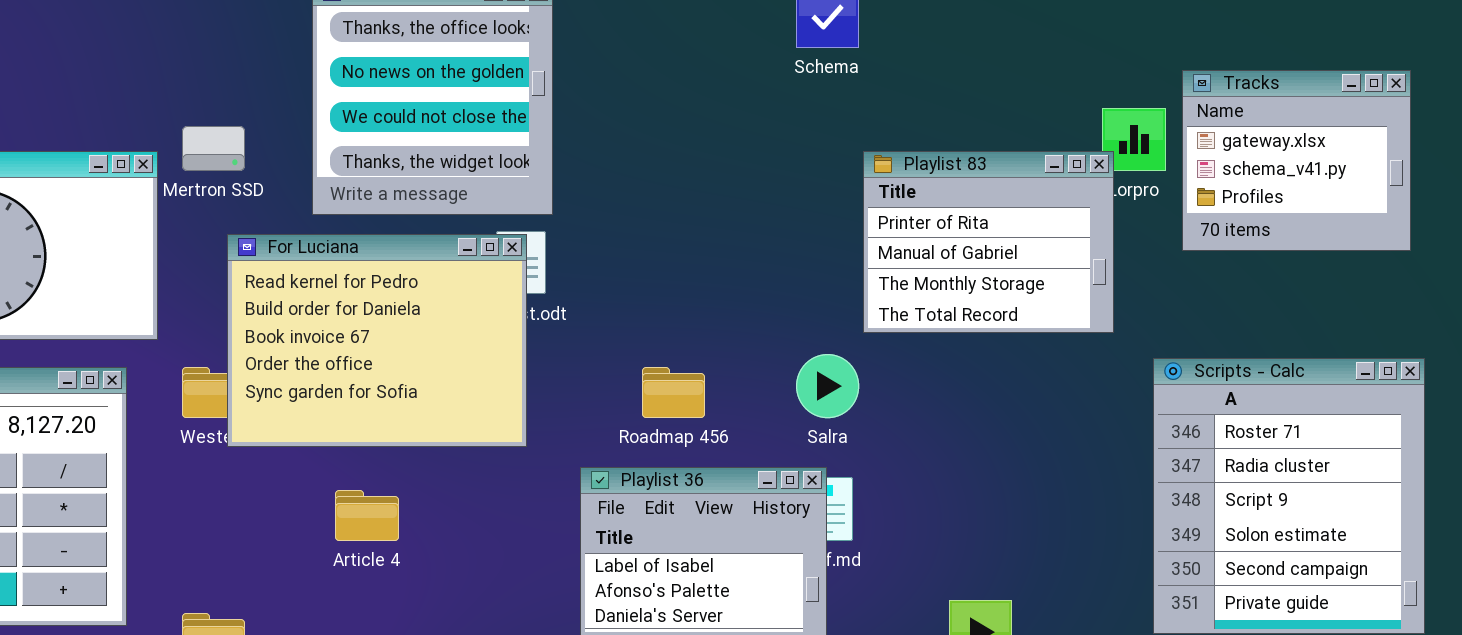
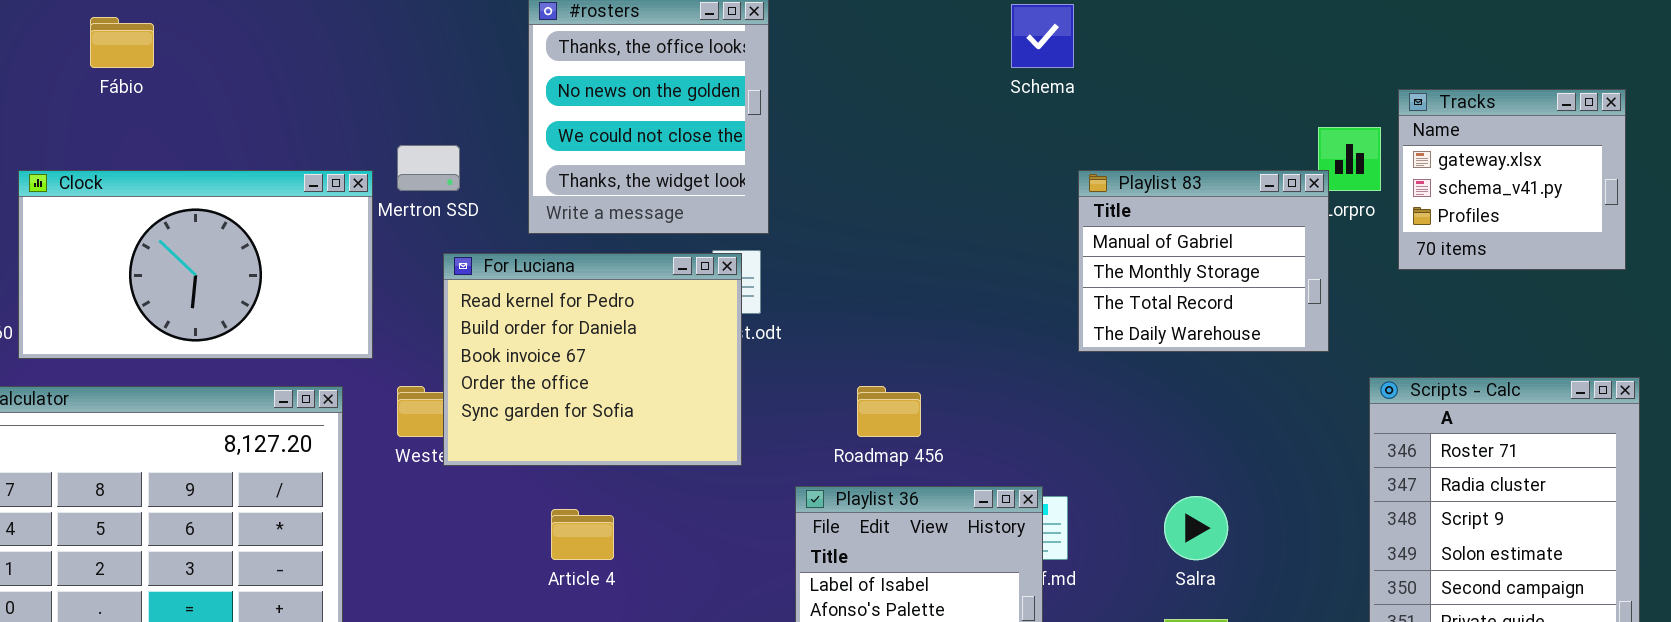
Playlist 83: [863,151,1114,333] -> [1078,170,1329,352], scrolled down 1 row
Salra: [796,354,859,418] -> [1164,496,1228,560], moved

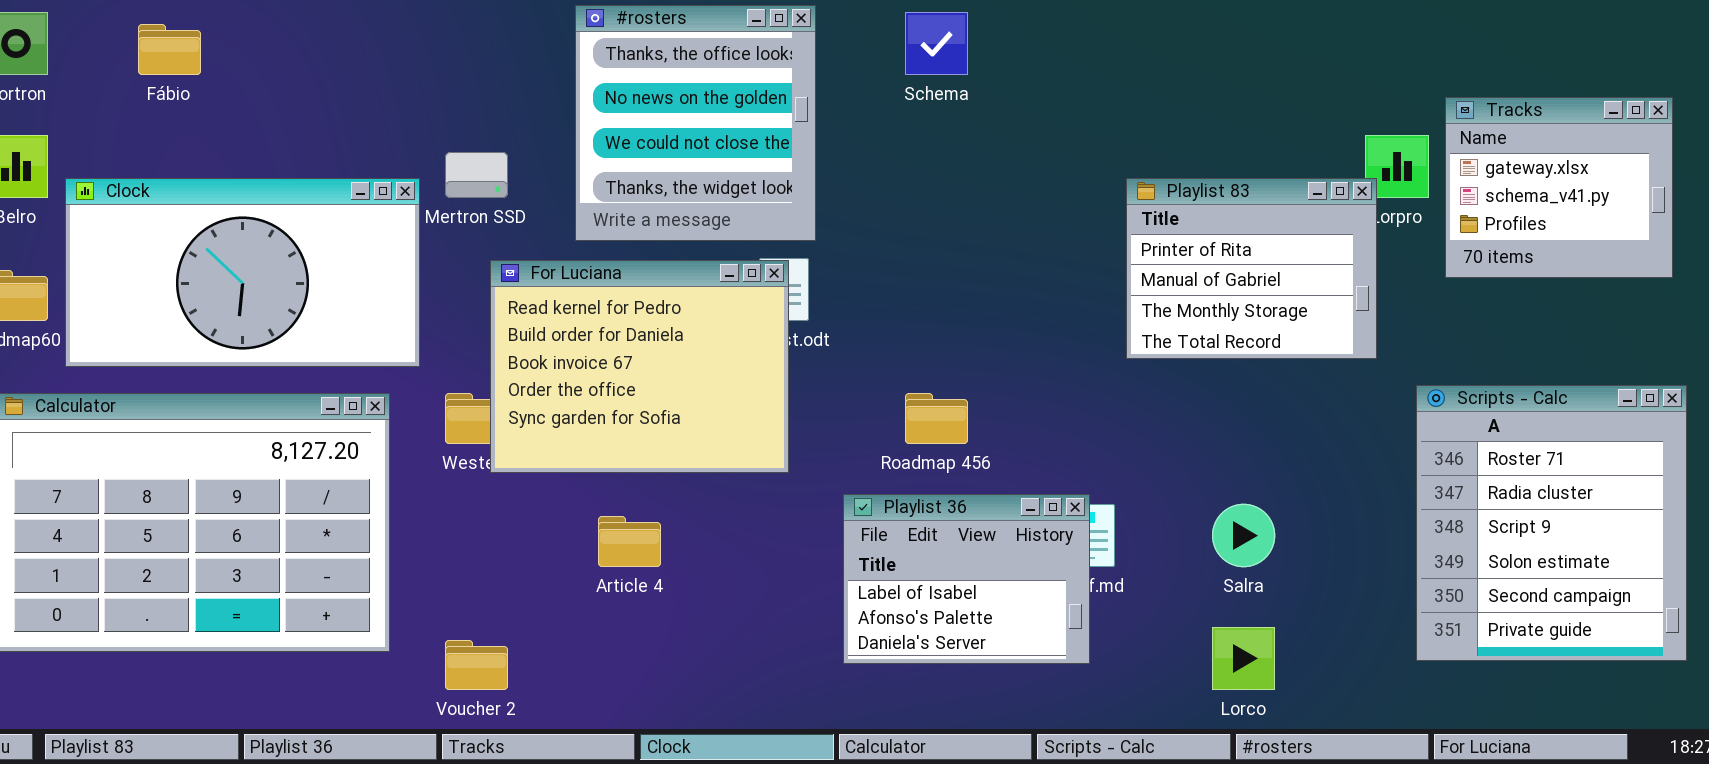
Schema: [1011,4,1074,68] -> [905,12,968,75], moved
Playlist 83: [1078,170,1329,352] -> [1126,178,1377,359], scrolled up 1 row

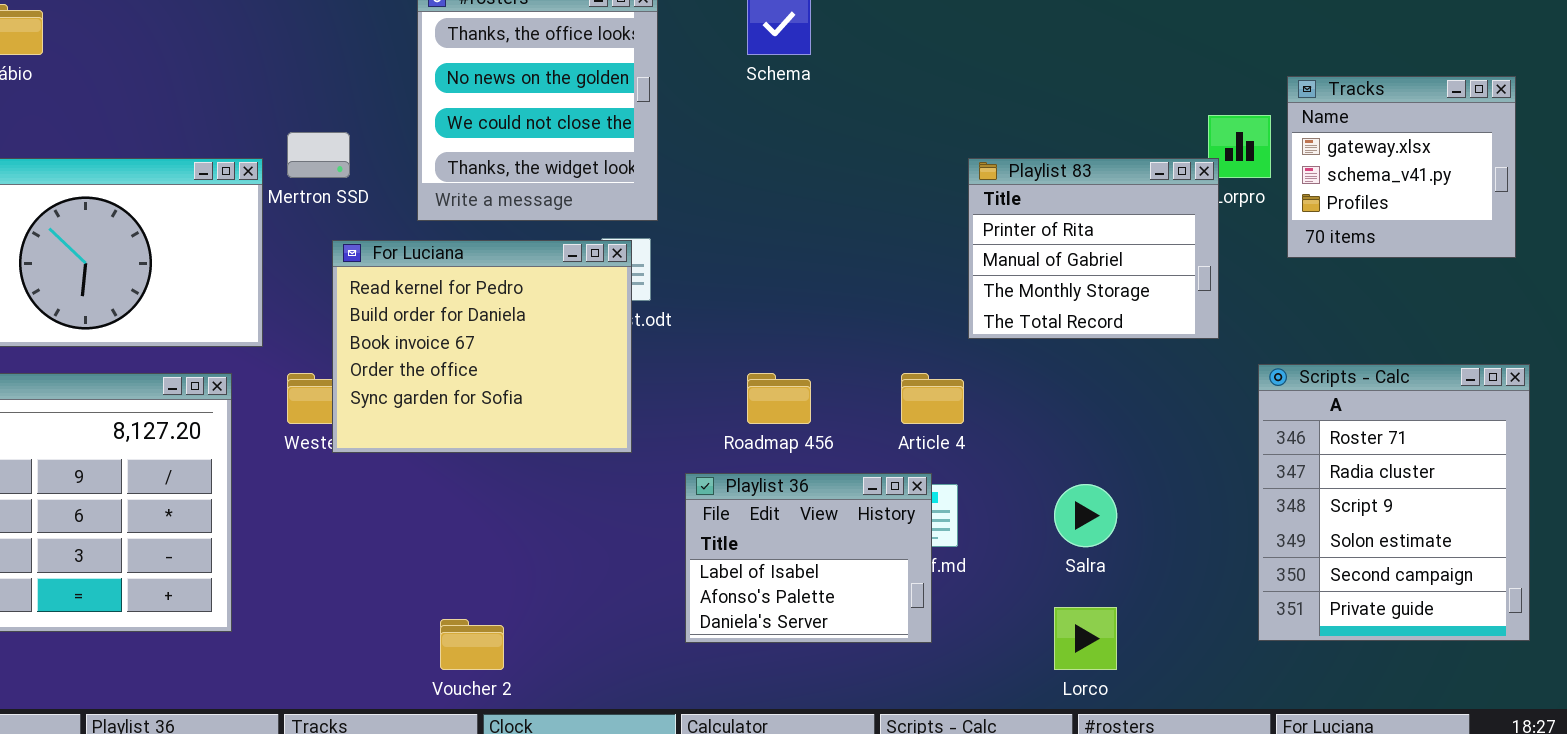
Article 4: [598,516,661,567] -> [901,373,964,424], moved
Voucher 2: [445,640,508,690] -> [440,619,504,670], moved

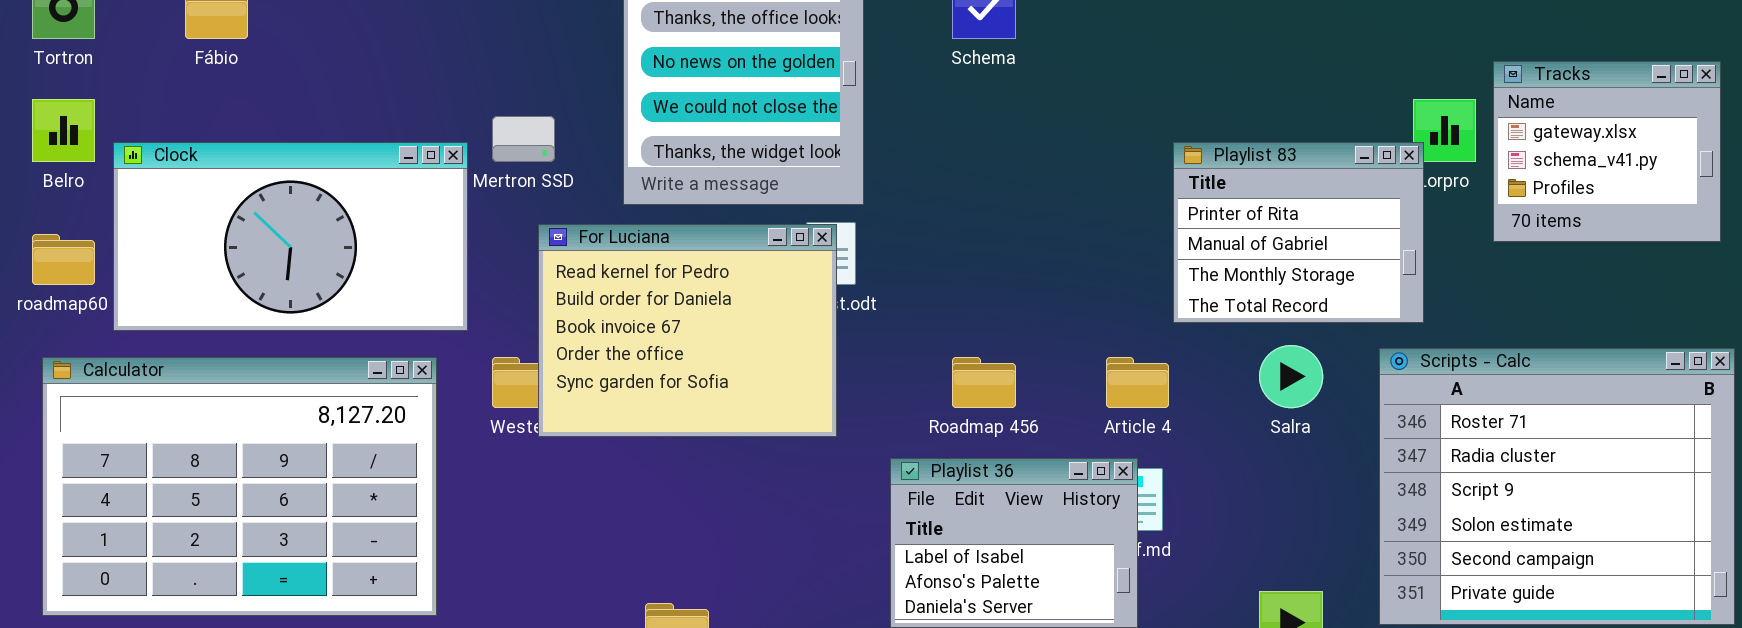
Scripts - Calc: [1258,364,1530,641] -> [1379,348,1735,625], resized
Salra: [1054,484,1117,547] -> [1259,345,1323,408], moved

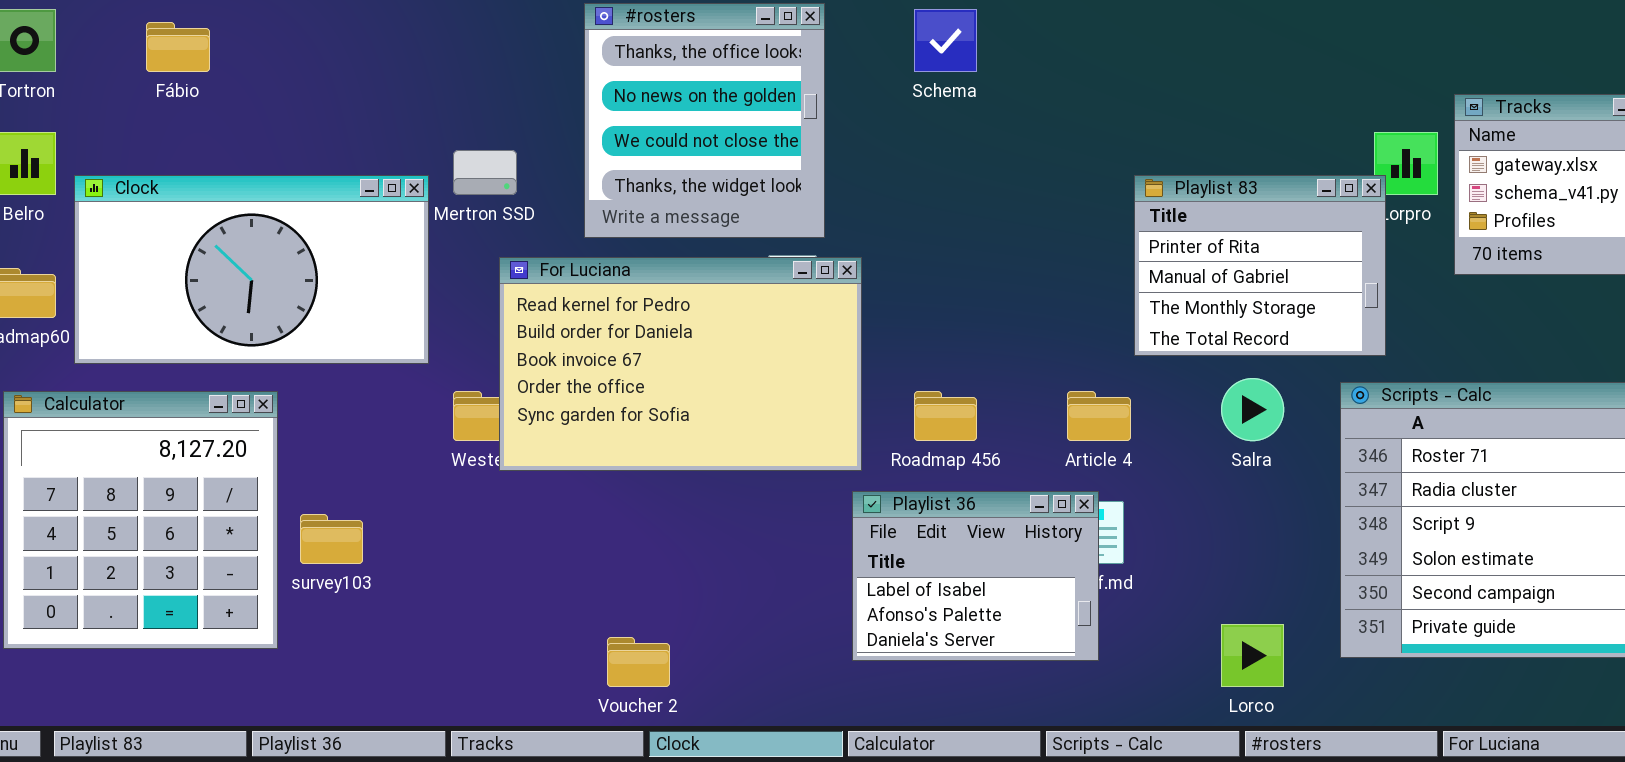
For Luciana: [538,224,837,437] -> [499,257,862,471], resized
Calculator: [42,357,437,616] -> [3,391,278,649], resized

